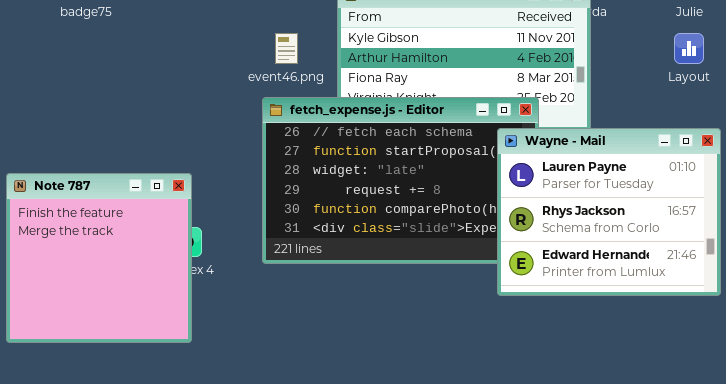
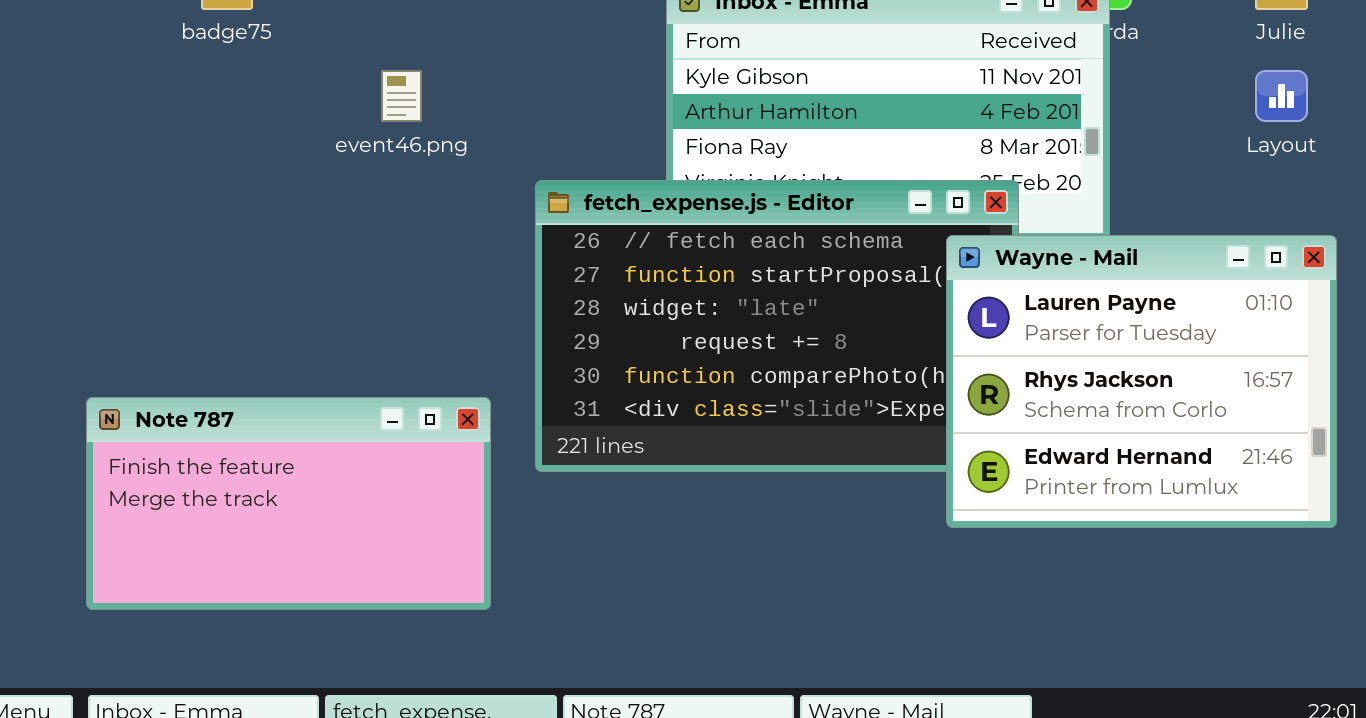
event46.png: [275,33,298,64] -> [381,70,422,122], moved
Note 787: [6,173,192,343] -> [86,397,491,610], resized

